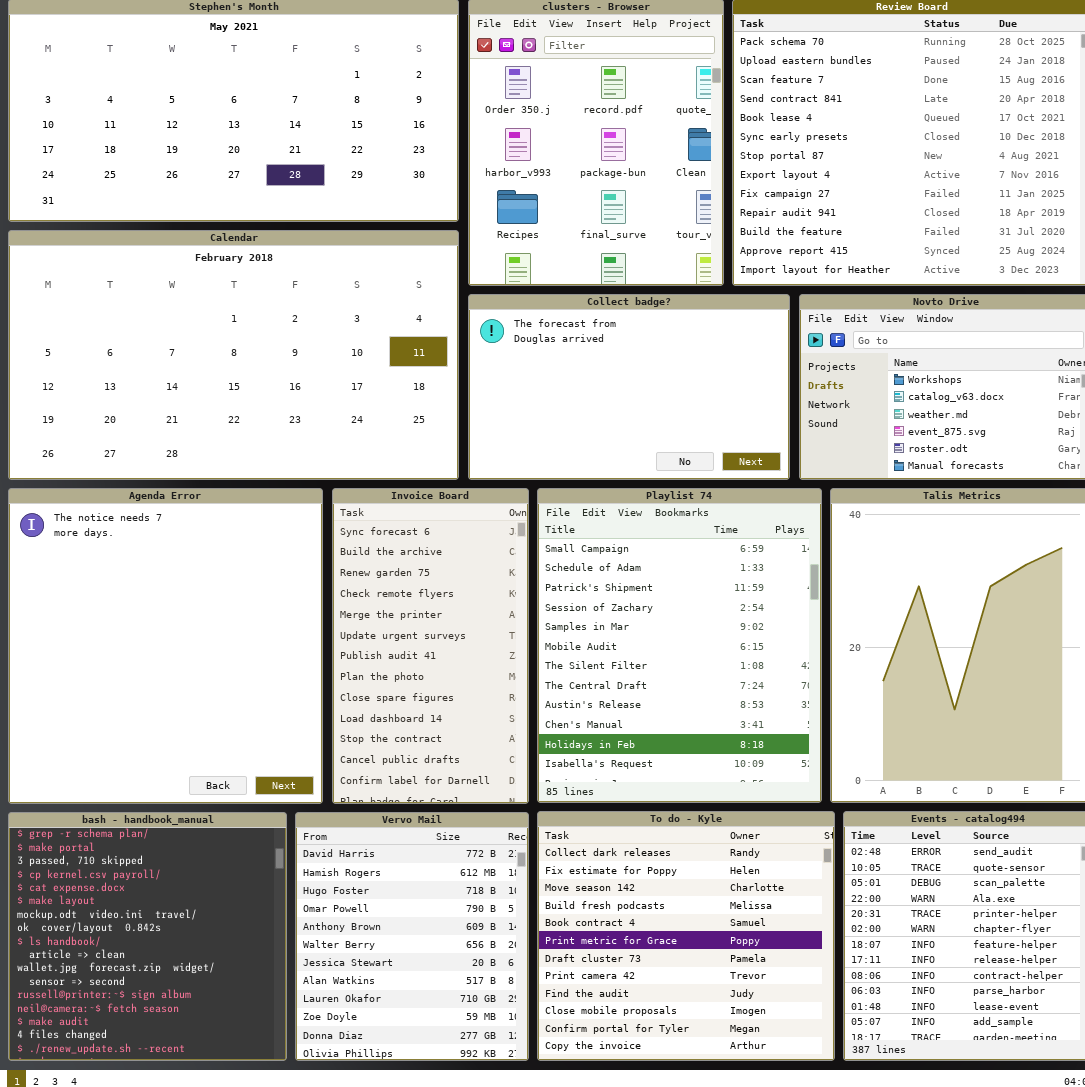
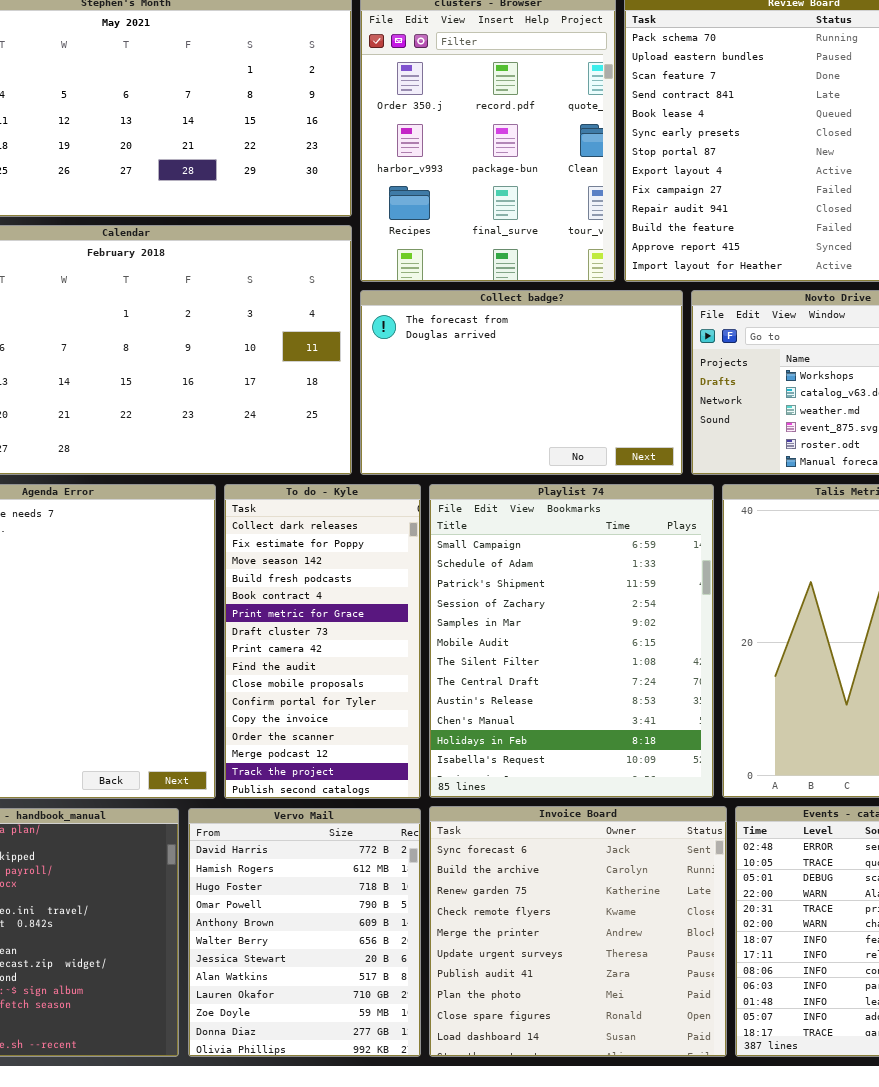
Invoice Board: [332,488,529,804] -> [429,806,727,1057], moved, resized
To do - Kyle: [537,811,835,1061] -> [224,484,421,799], moved, resized

